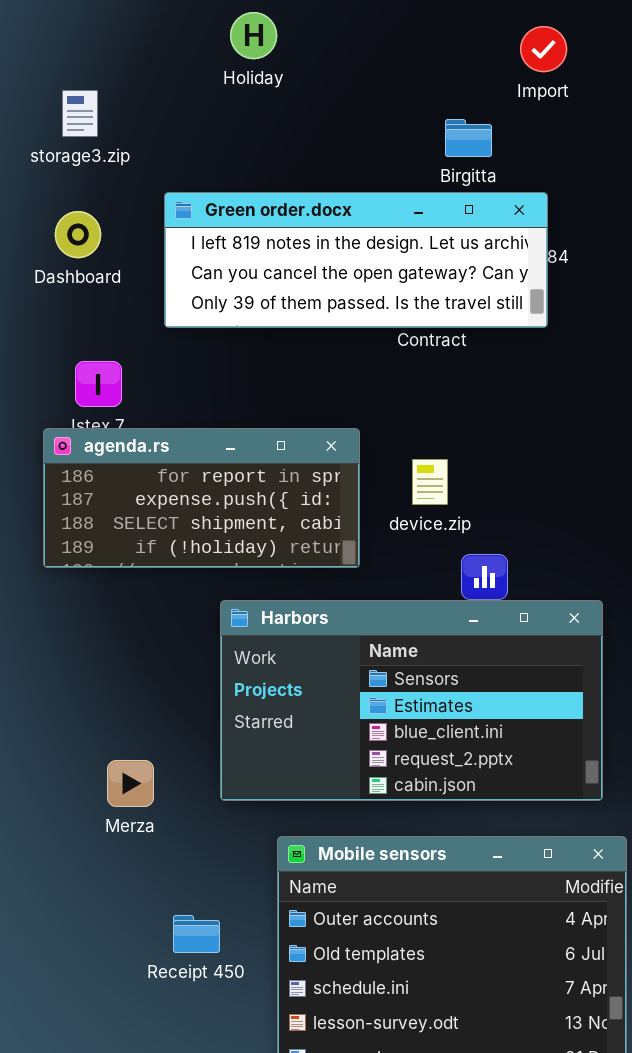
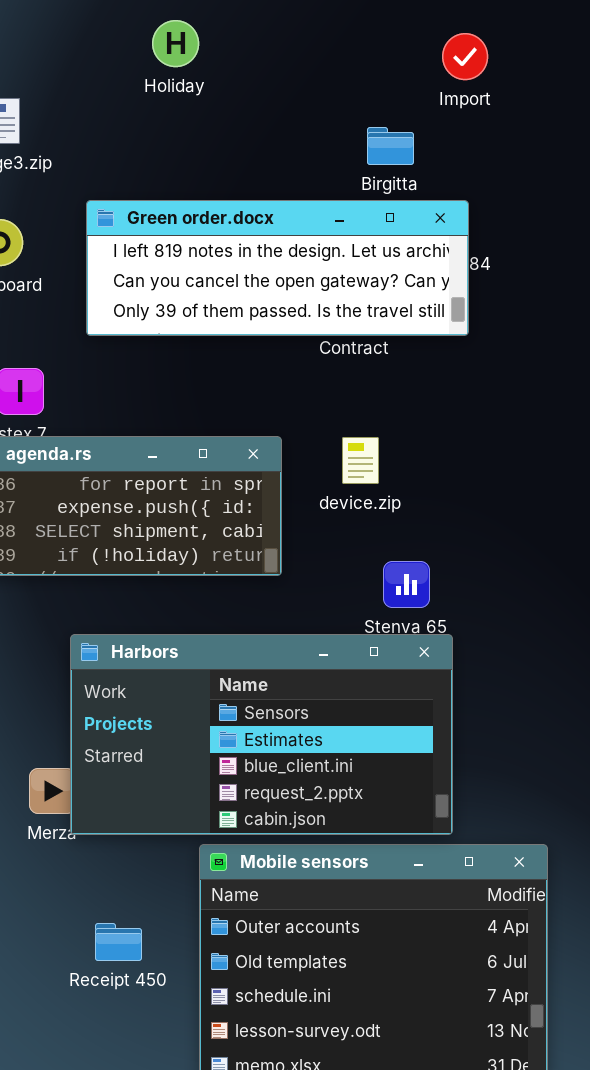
device.zip: [412,459,448,505] -> [342,437,379,484], moved
Harbors: [220,600,603,801] -> [70,634,453,835], moved

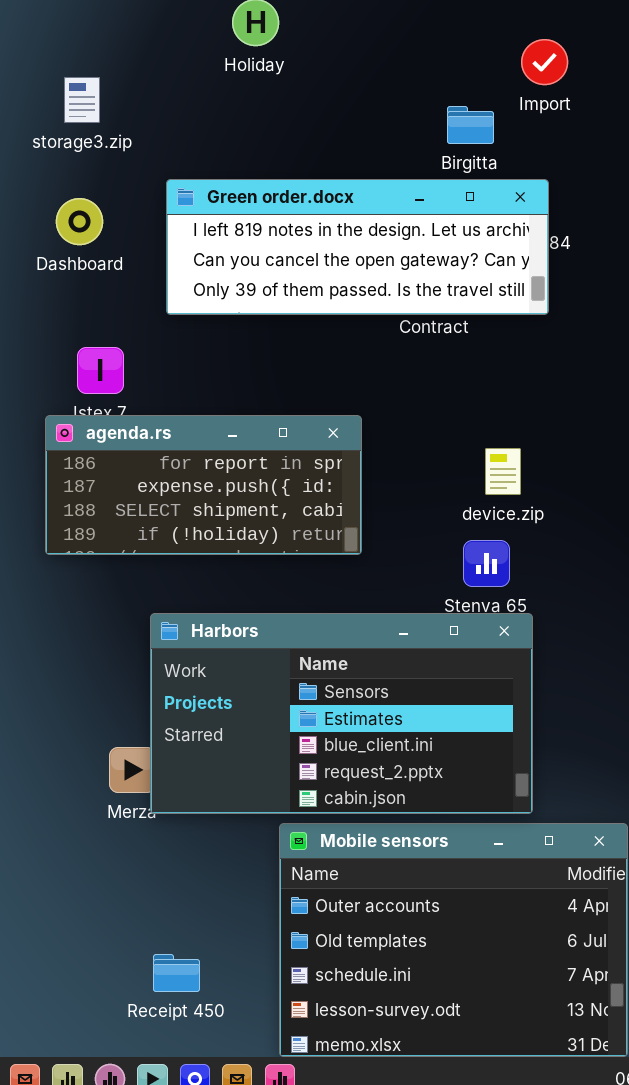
Import: [442,33,488,80] -> [521,39,568,85], moved
device.zip: [342,437,379,484] -> [485,448,521,495], moved
Receipt 450: [95,923,142,961] -> [153,954,200,992], moved

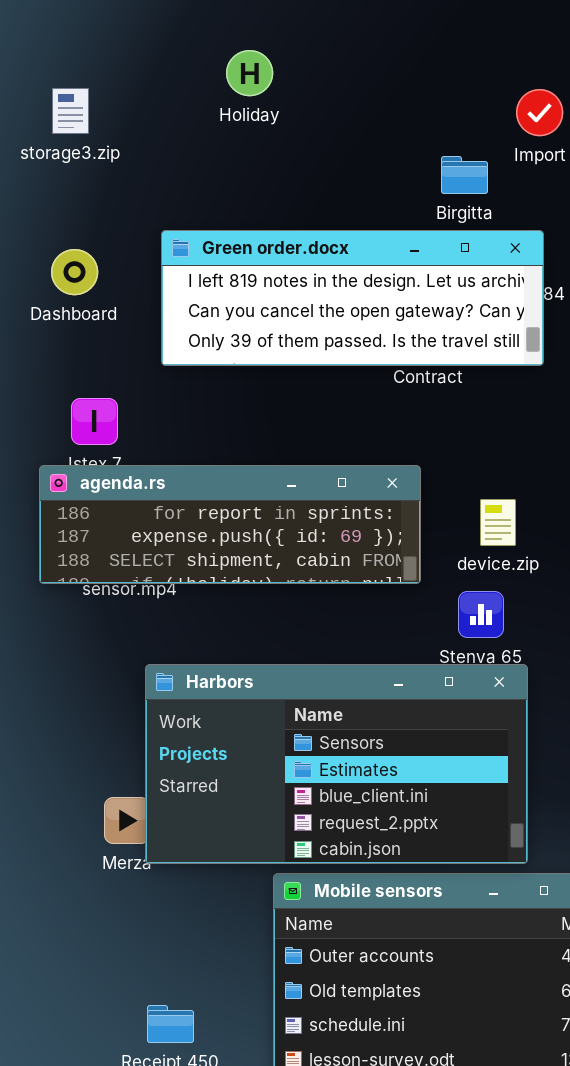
storage3.zip: [64,77,100,123] -> [52,88,89,134], moved
agenda.rs: [45,415,362,555] -> [39,465,421,584], resized

